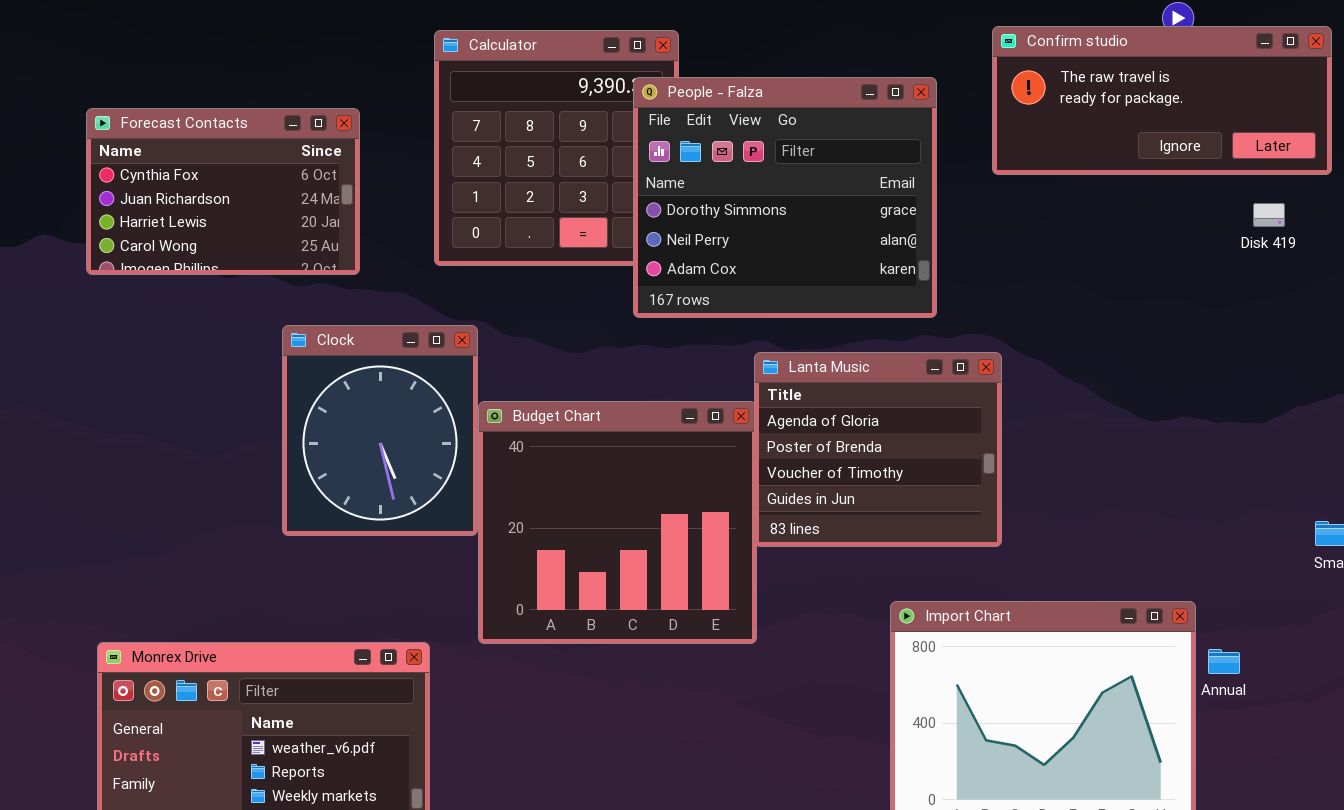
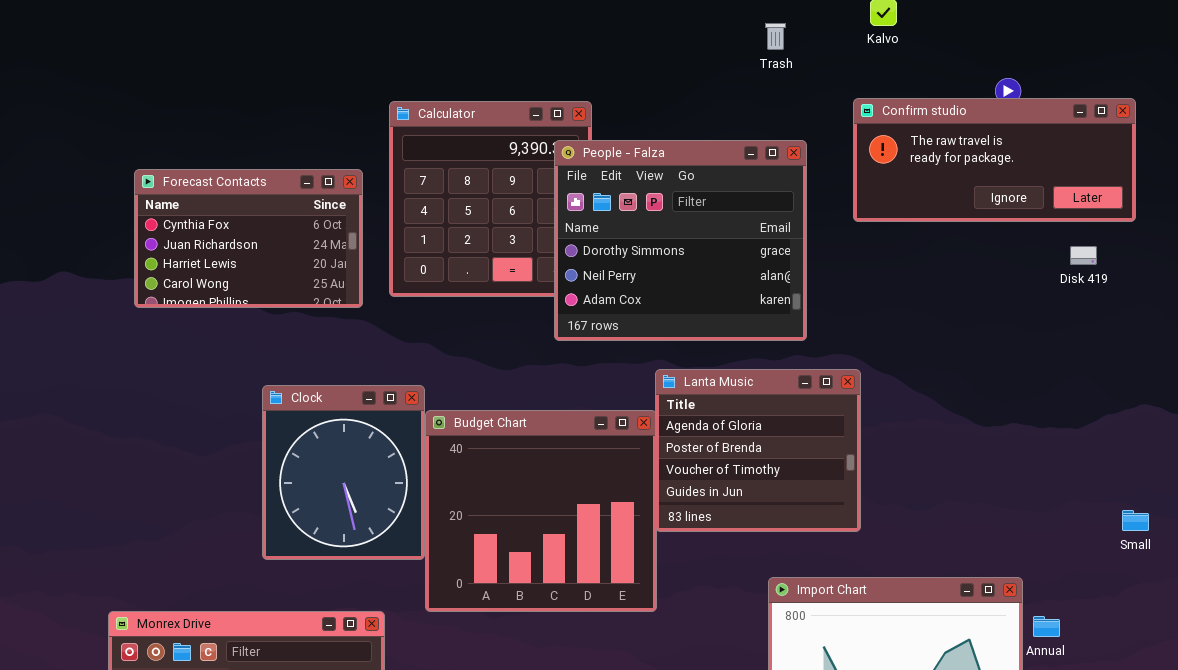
Forecast Contacts: [86,108,360,275] -> [134,169,363,308], moved
Clock: [282,325,478,536] -> [262,385,425,560], moved

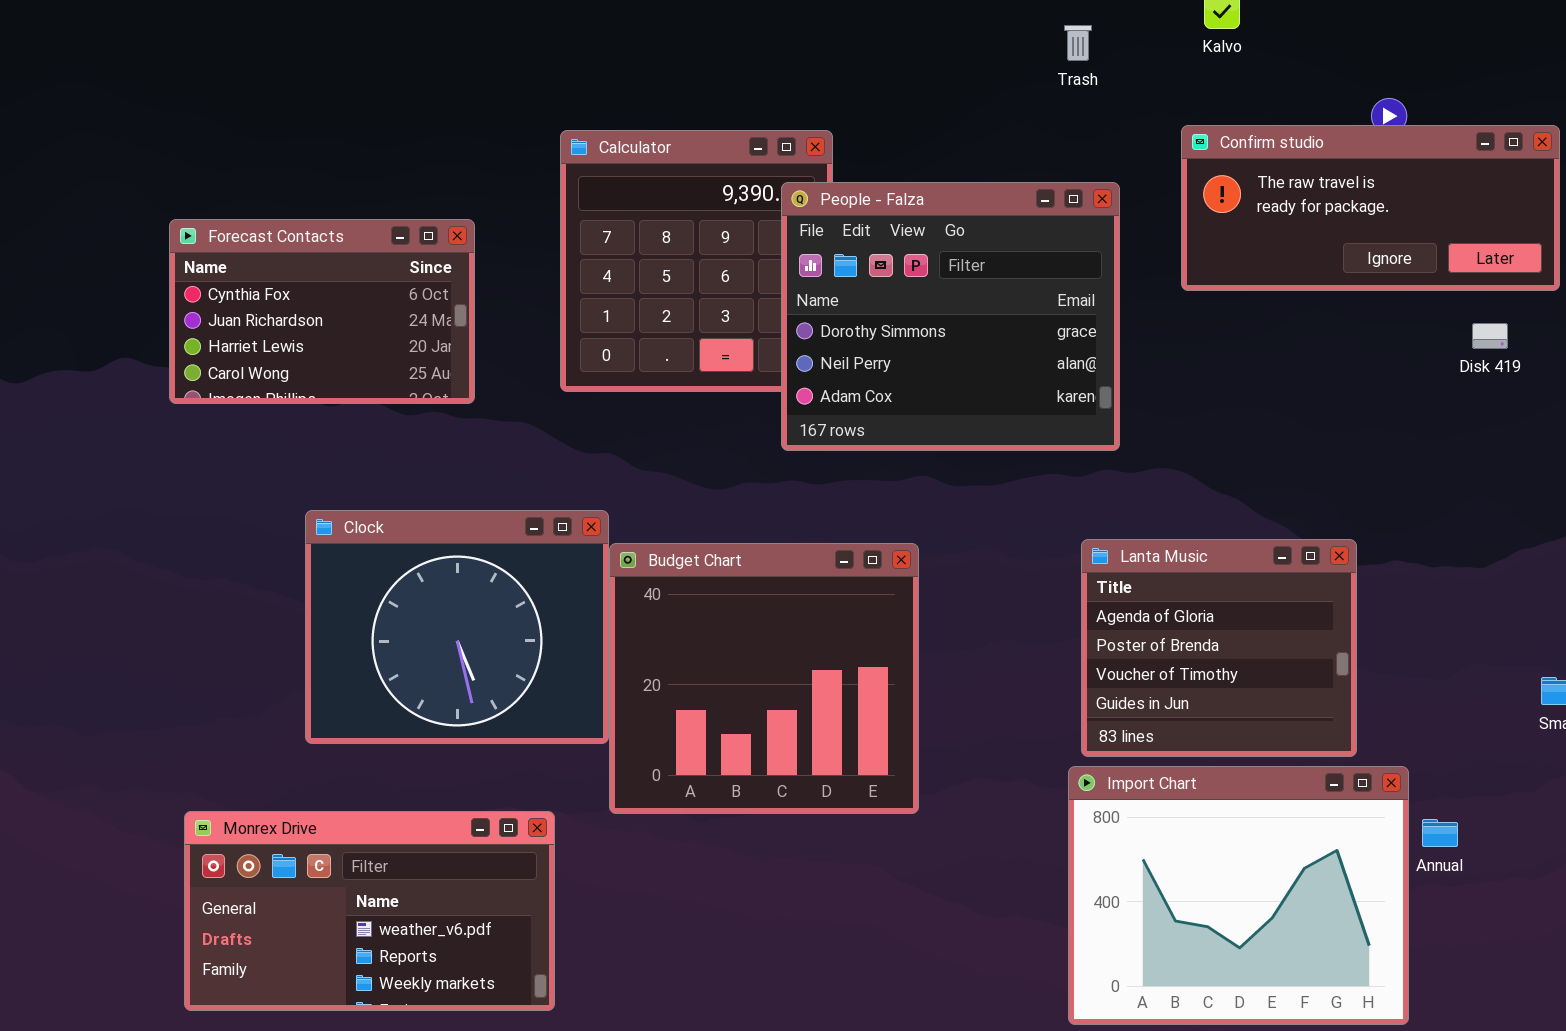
Forecast Contacts: [134,169,363,308] -> [169,219,475,404], moved
Lanta Music: [655,369,861,532] -> [1081,539,1357,757], moved
Clock: [262,385,425,560] -> [305,510,609,744], resized

